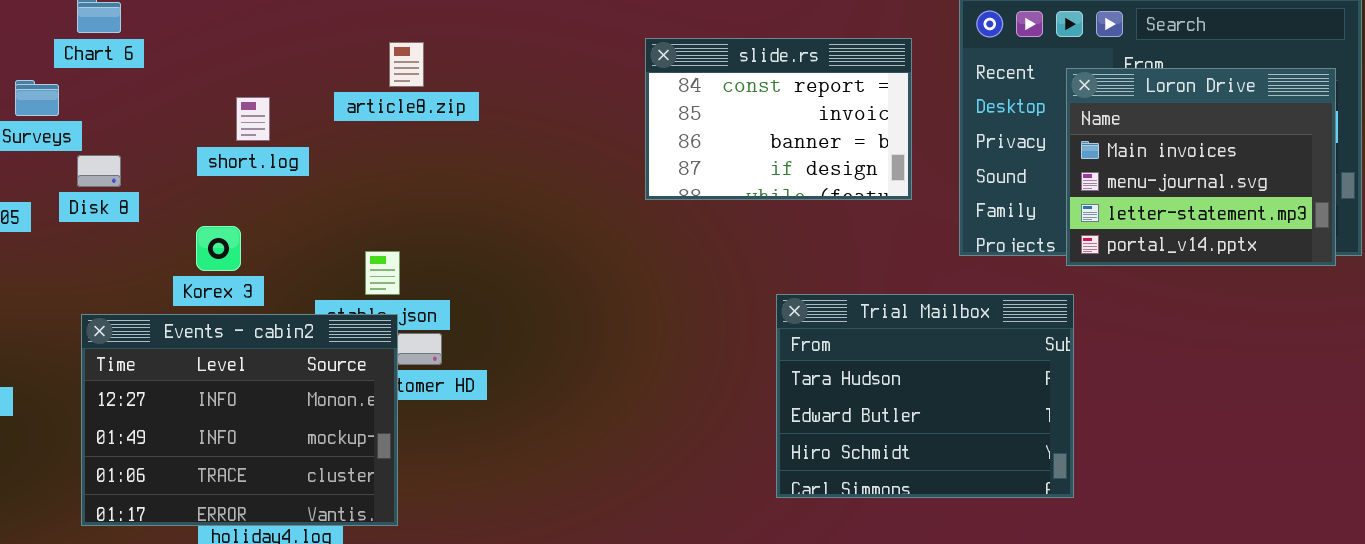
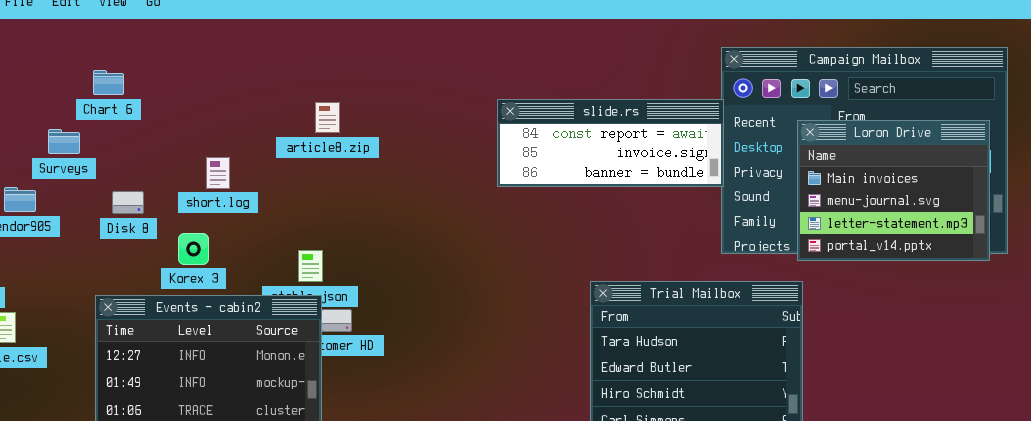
slide.rs: [645,38,912,200] -> [497,99,724,187], resized
short.log: [236,97,270,141] -> [206,157,230,189], moved
Disk 8: [77,155,121,187] -> [112,191,144,214], moved

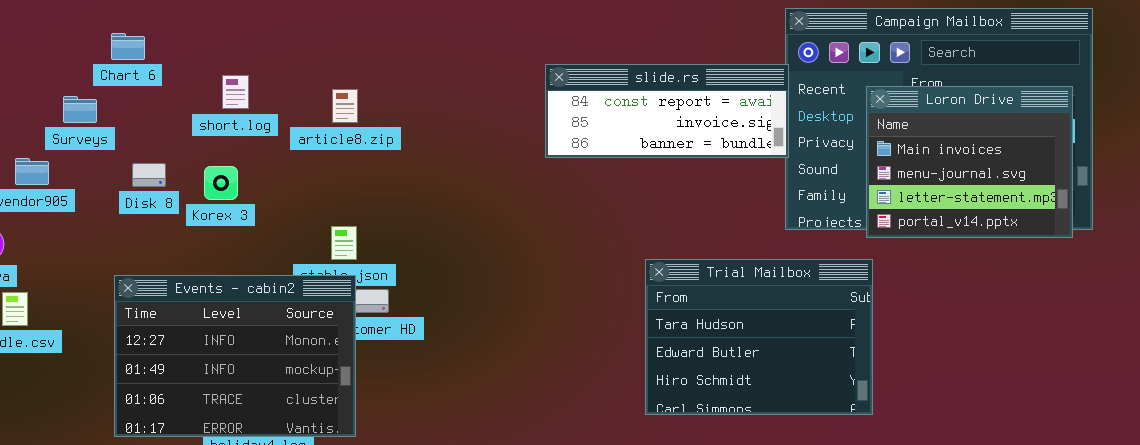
article8.zip: [315,102,340,133] -> [332,89,358,123], moved
short.log: [206,157,230,189] -> [222,75,249,109], moved
Korex 3: [178,233,209,265] -> [204,166,238,200], moved

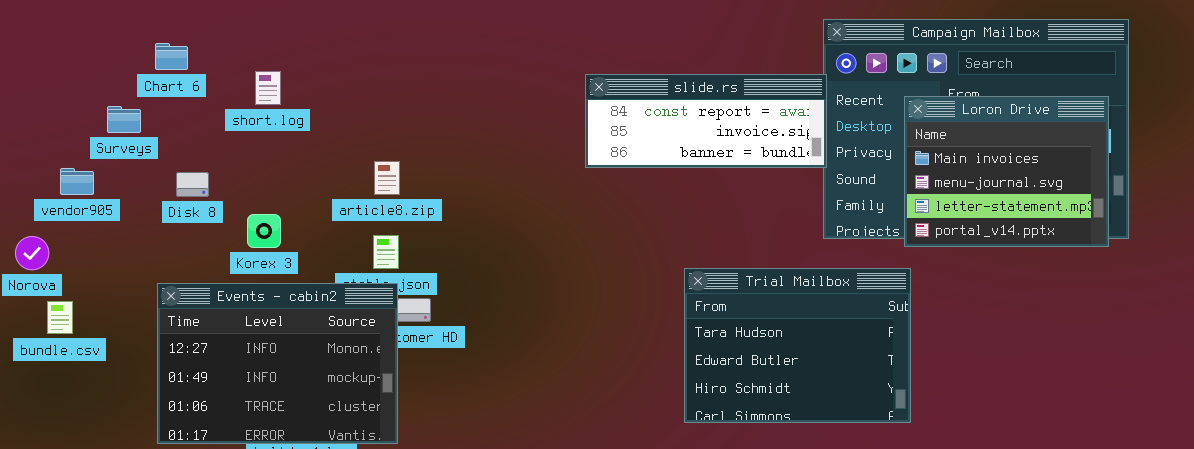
short.log: [222,75,249,109] -> [255,71,281,105], moved
article8.zip: [332,89,358,123] -> [374,161,400,195], moved
Korex 3: [204,166,238,200] -> [247,214,281,248], moved

